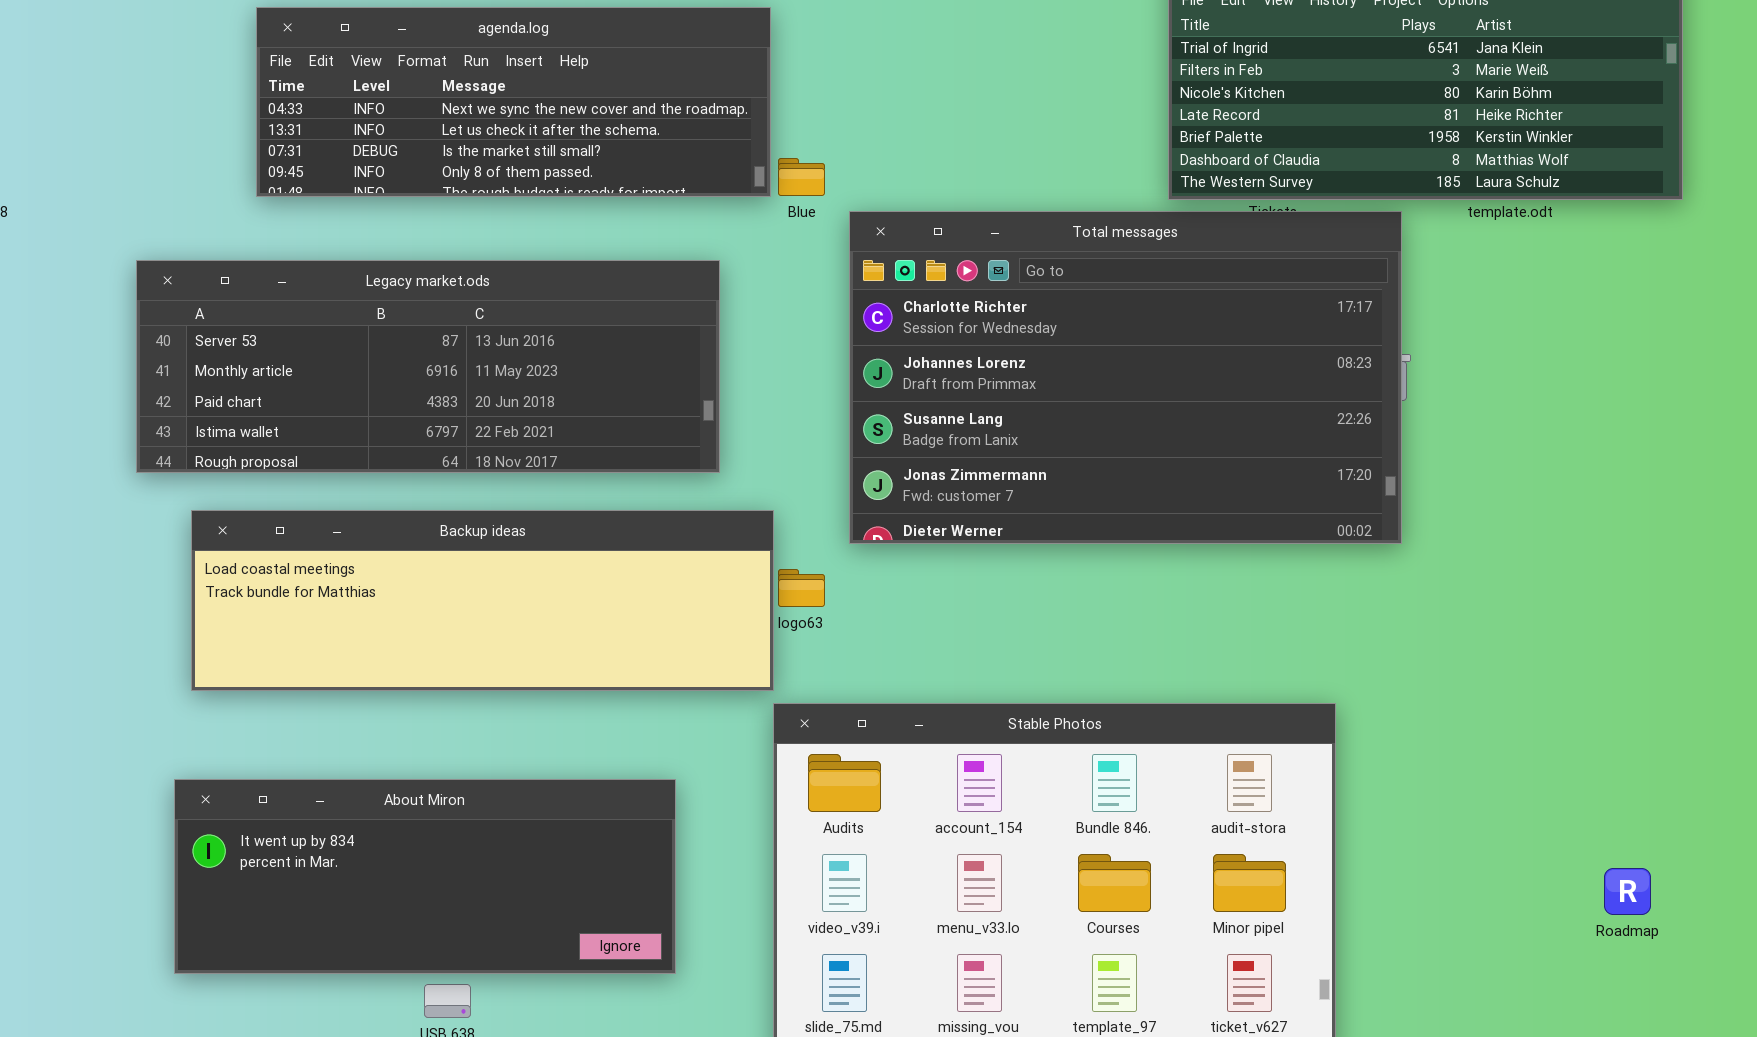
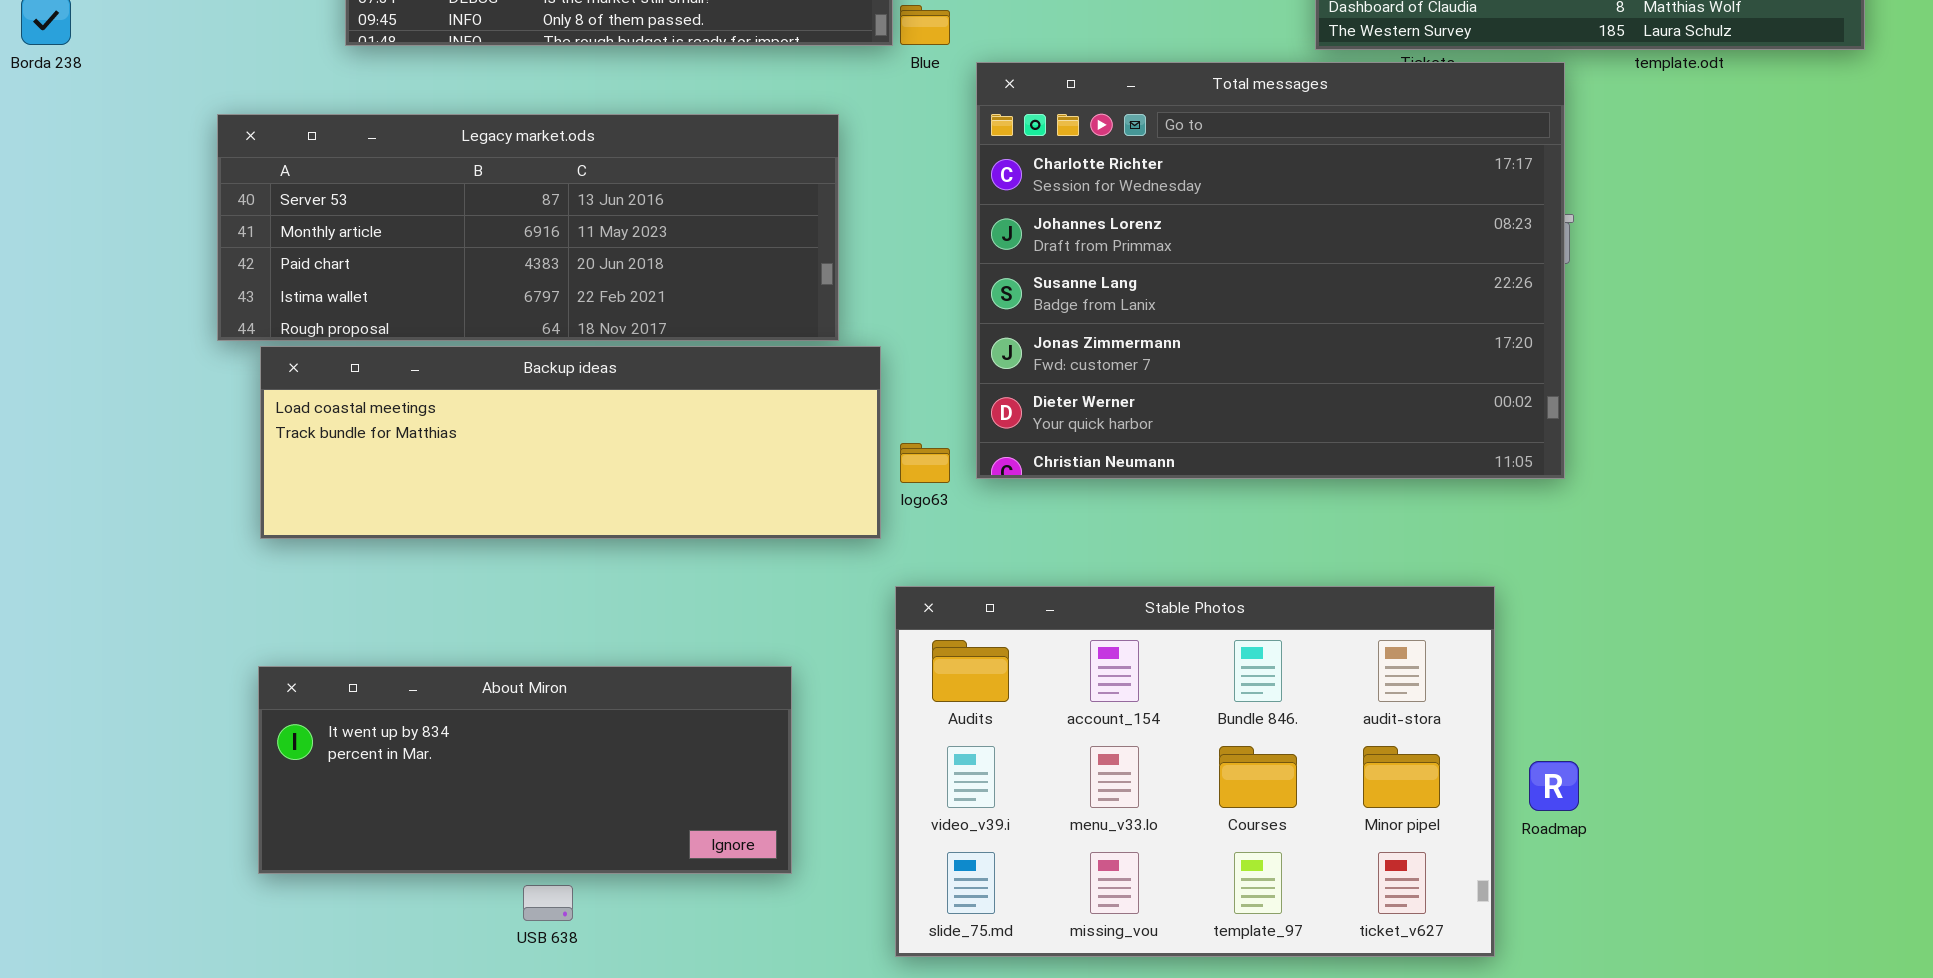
Total messages: [849,211,1402,544] -> [976,62,1565,479], resized
Backup ideas: [191,510,774,691] -> [260,346,881,539], moved
Roadmap: [1604,868,1651,915] -> [1529,761,1579,811], moved

